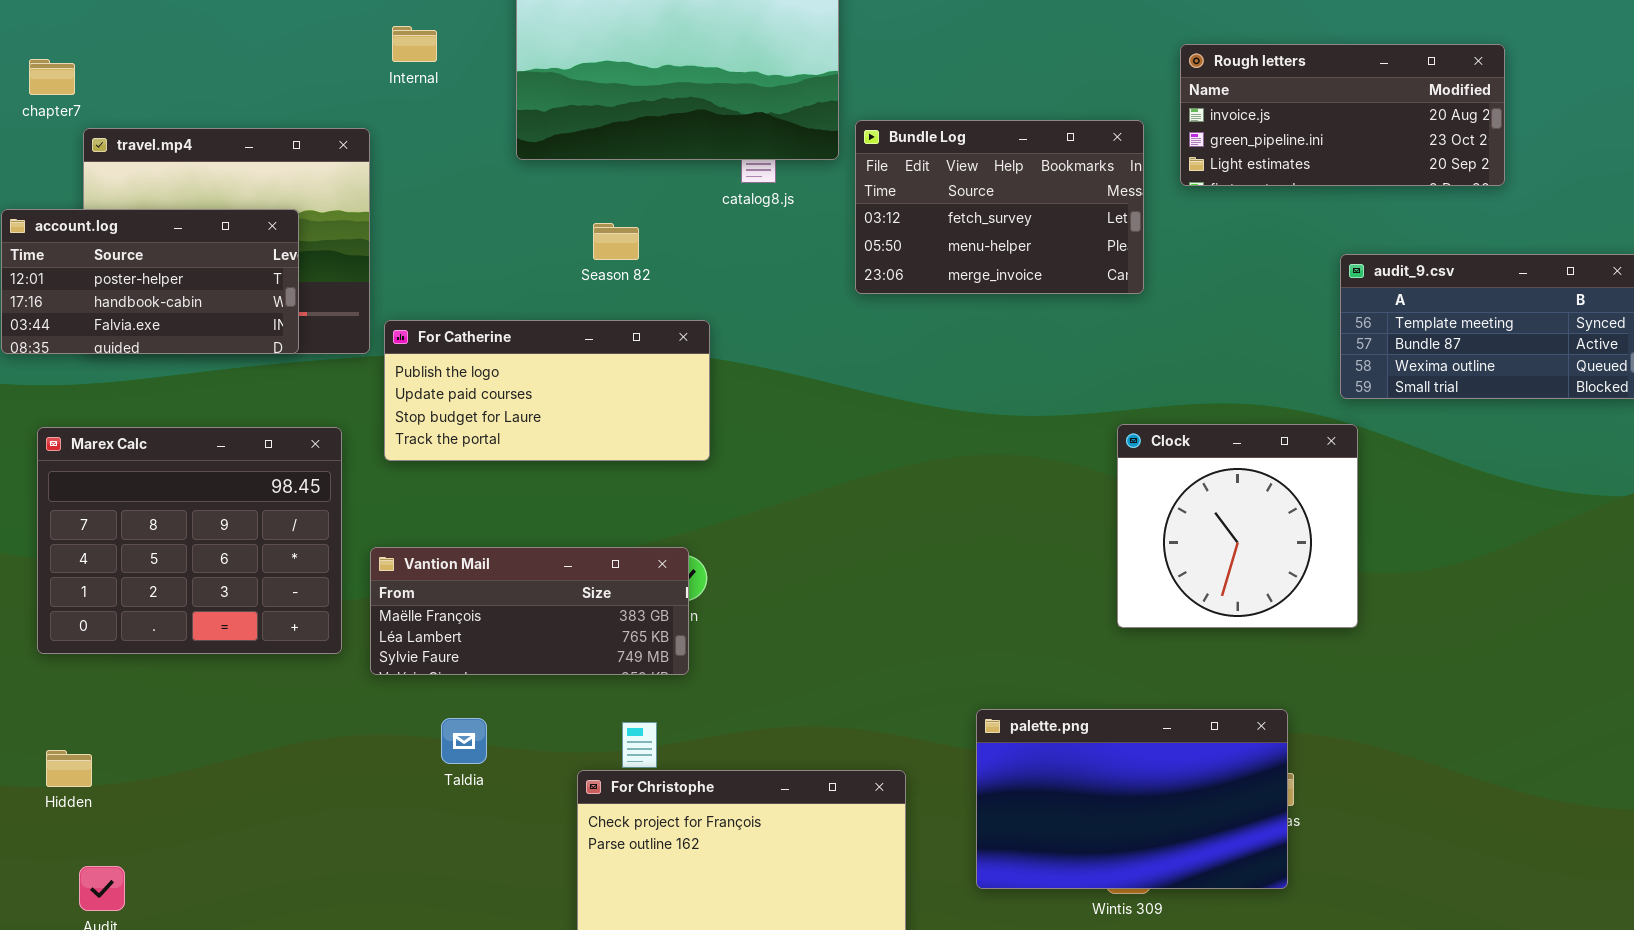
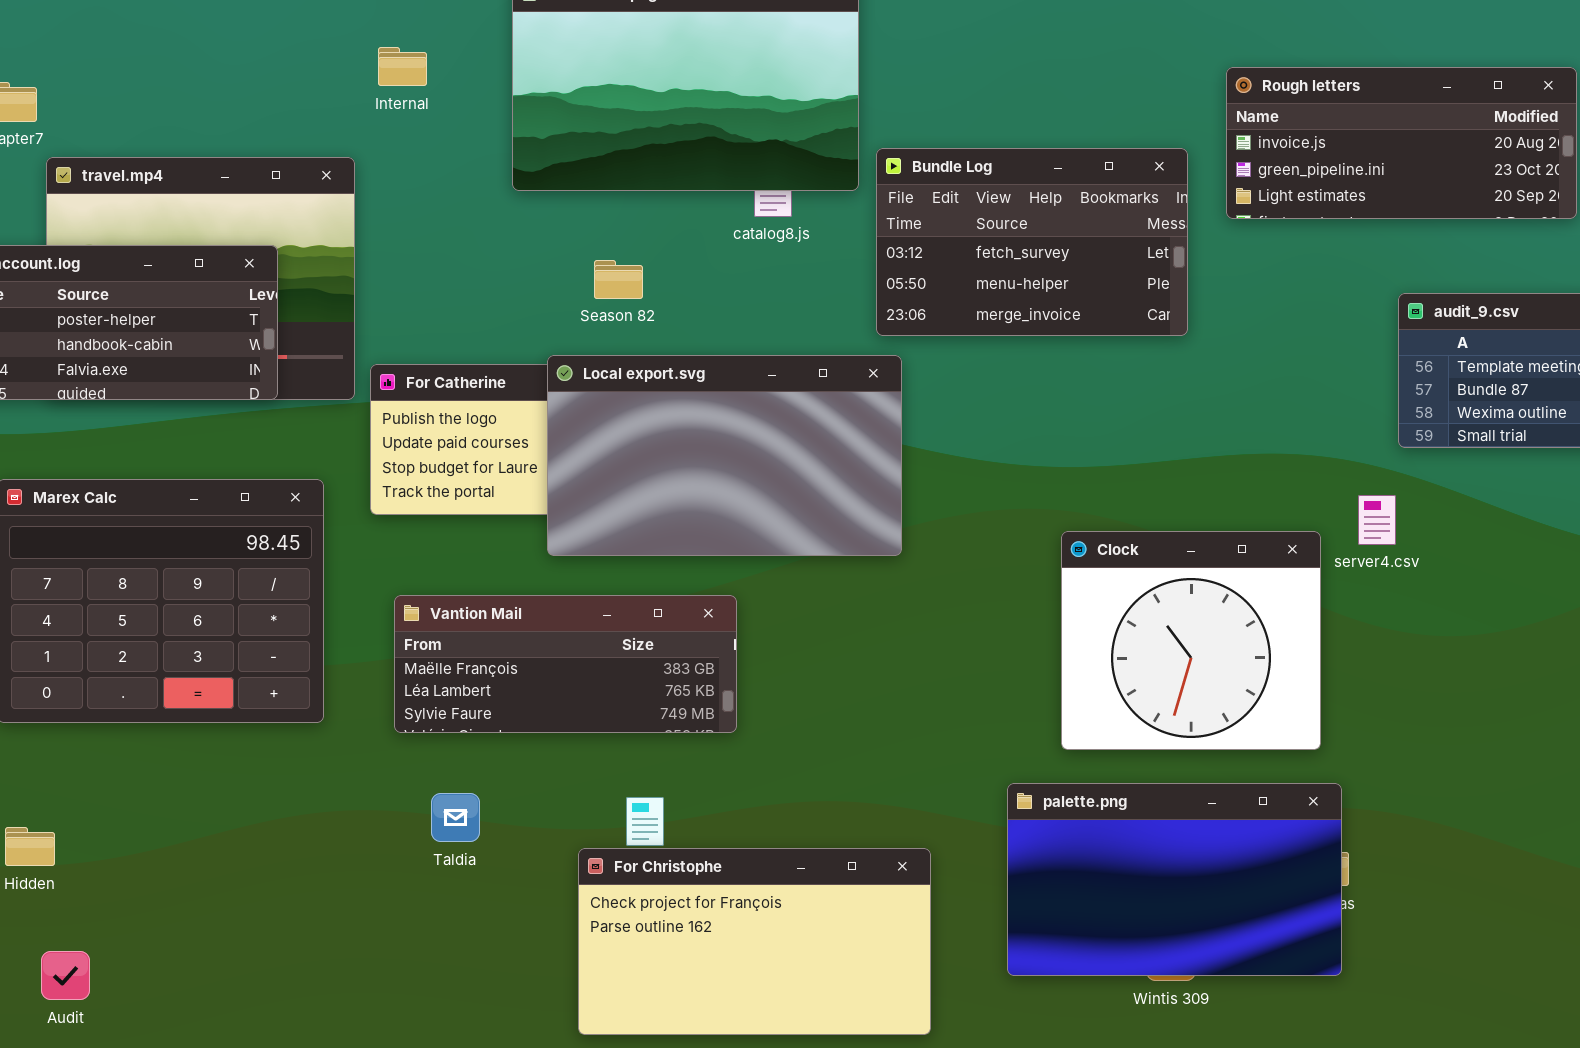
Local export.svg: none -> [547,355,902,556], opened
Clock: [1117,424,1358,628] -> [1061,531,1321,750], moved
Vantion Mail: [370,547,689,675] -> [394,595,737,733], moved

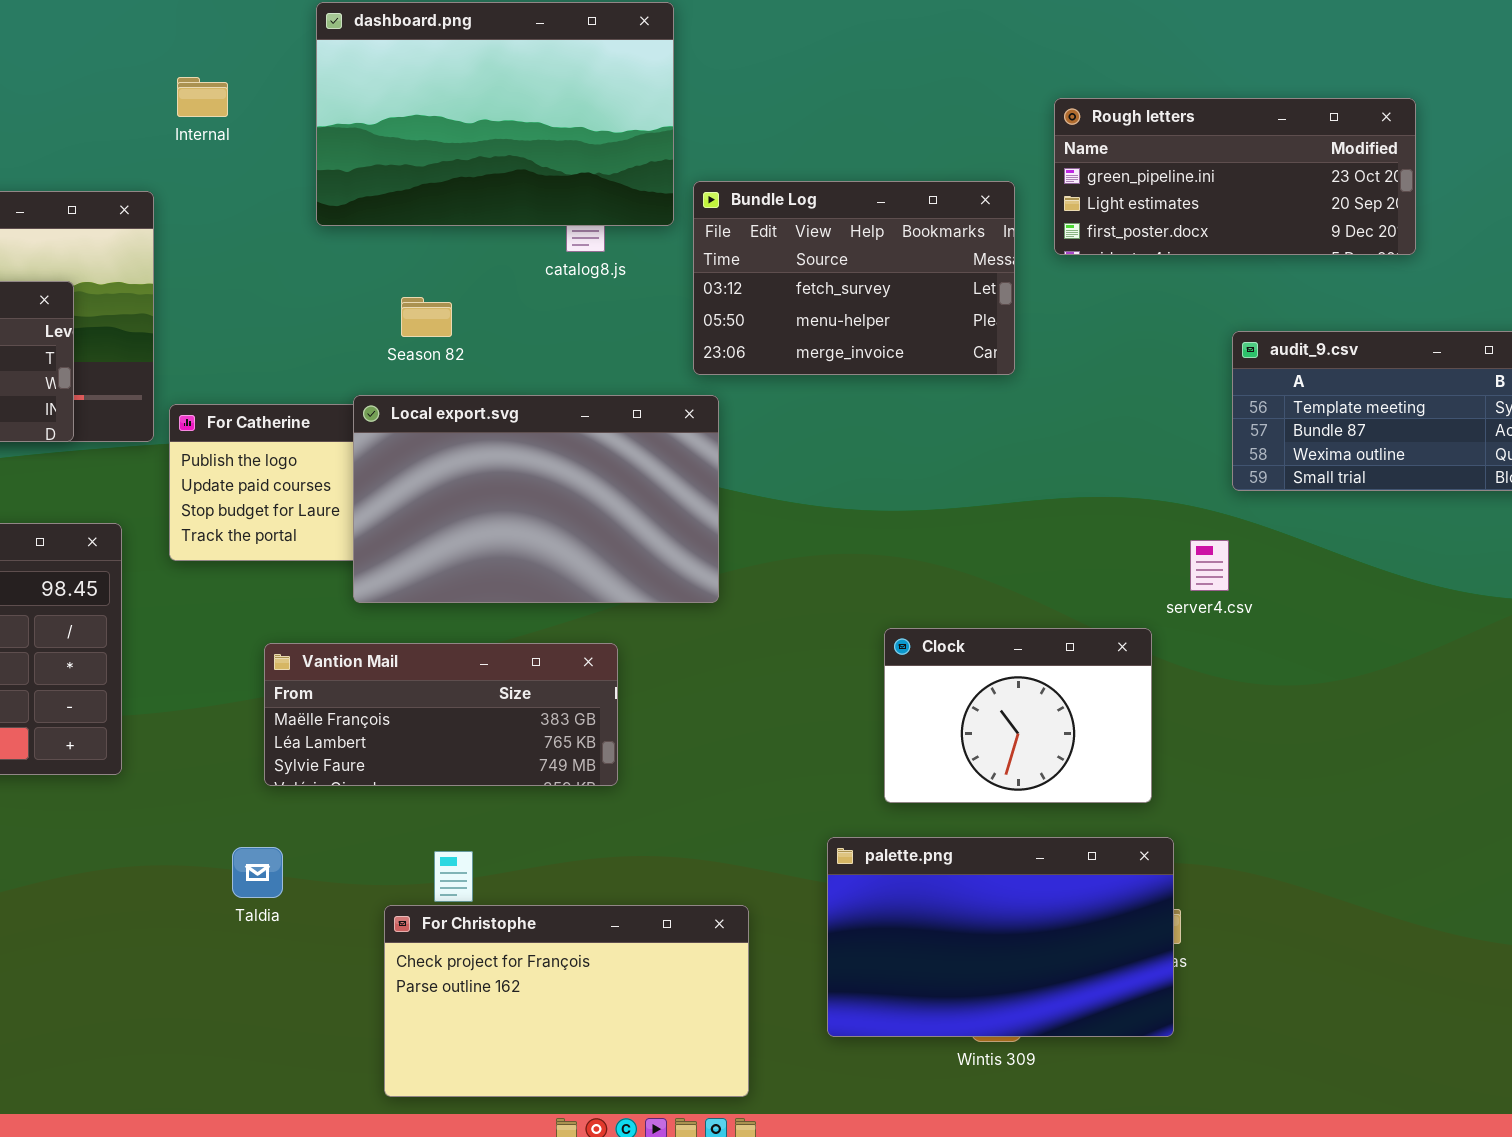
Rough letters: [1226,67,1577,219] -> [1054,98,1416,255], scrolled down 1 row
Clock: [1061,531,1321,750] -> [884,628,1152,803], resized
Vantion Mail: [394,595,737,733] -> [264,643,618,786], moved

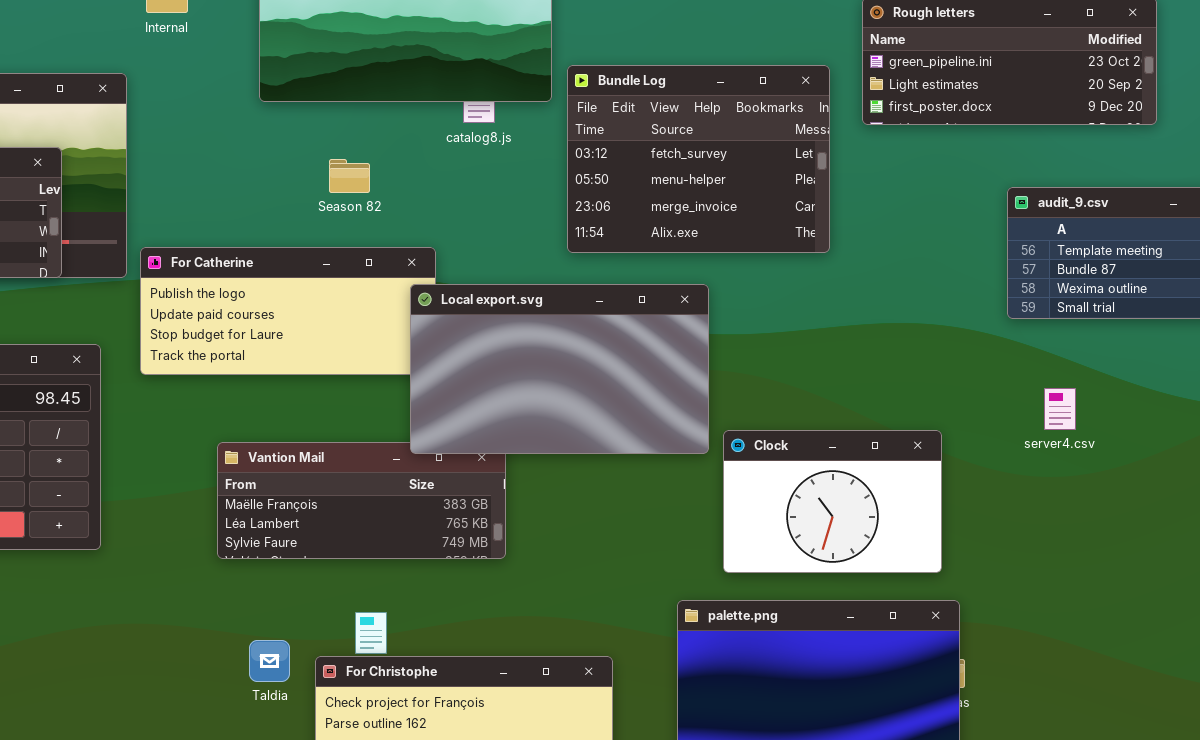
Bundle Log: [693,181,1015,375] -> [567,65,830,253], resized
Local export.svg: [353,395,719,603] -> [410,284,709,454], moved
server4.csv: [1190,540,1229,591] -> [1044,388,1076,430], moved
Taldia: [232,847,283,898] -> [249,640,290,682], moved

